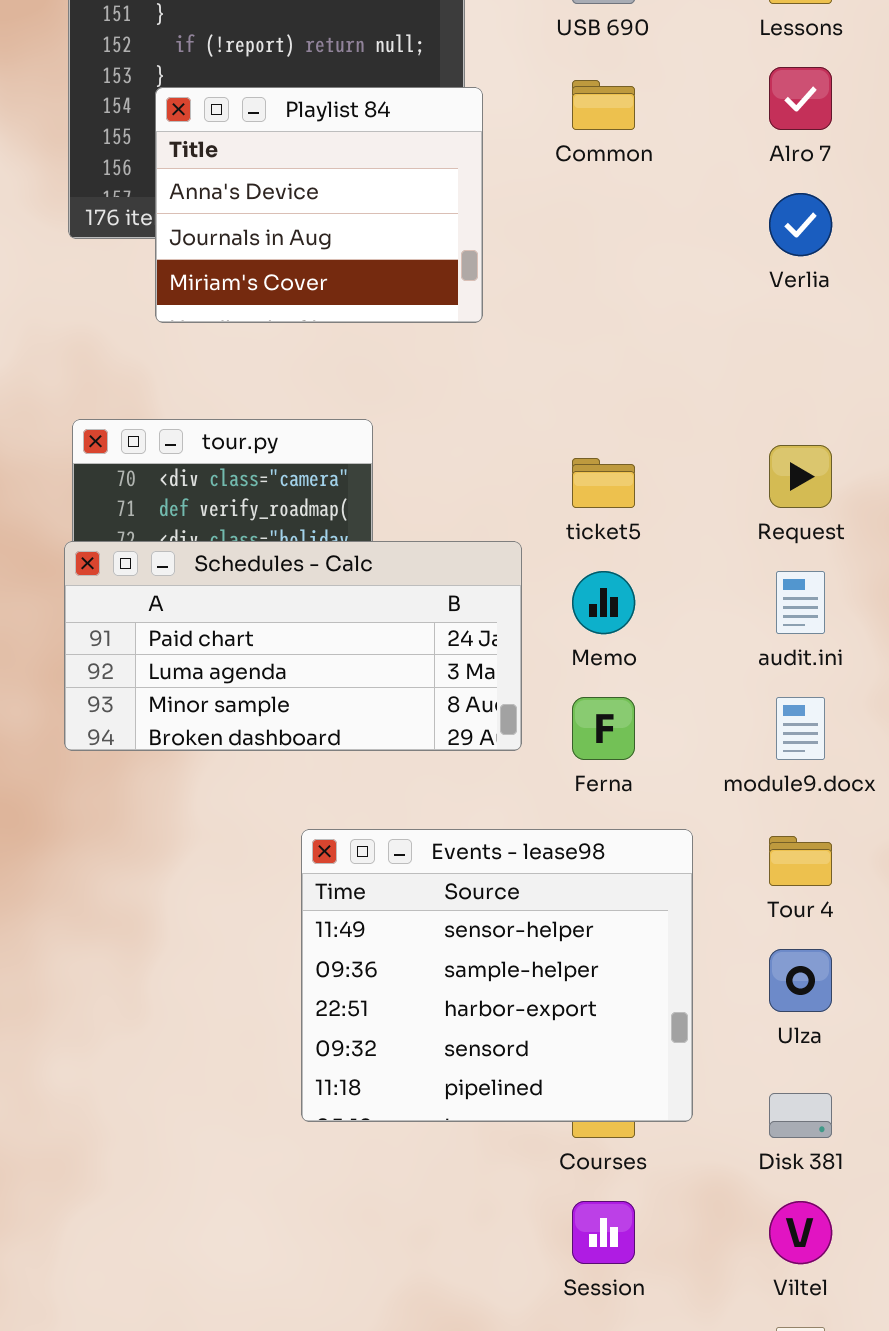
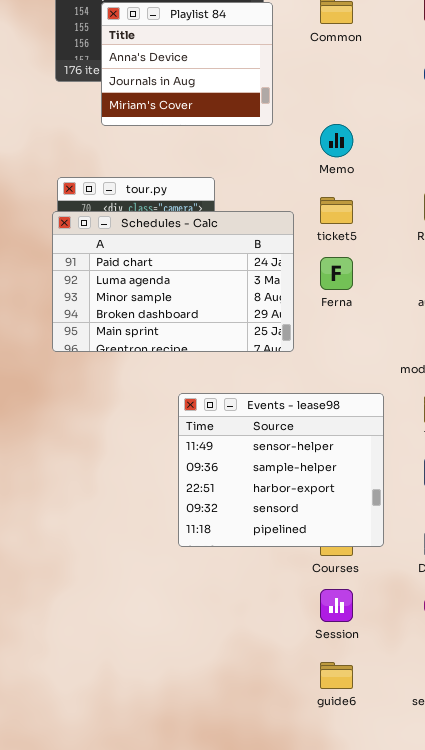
Schedules - Calc: [64,541,522,751] -> [52,211,294,352], resized
Memo: [572,571,635,634] -> [320,124,353,157], moved
Ferna: [572,697,635,760] -> [320,257,353,290], moved

